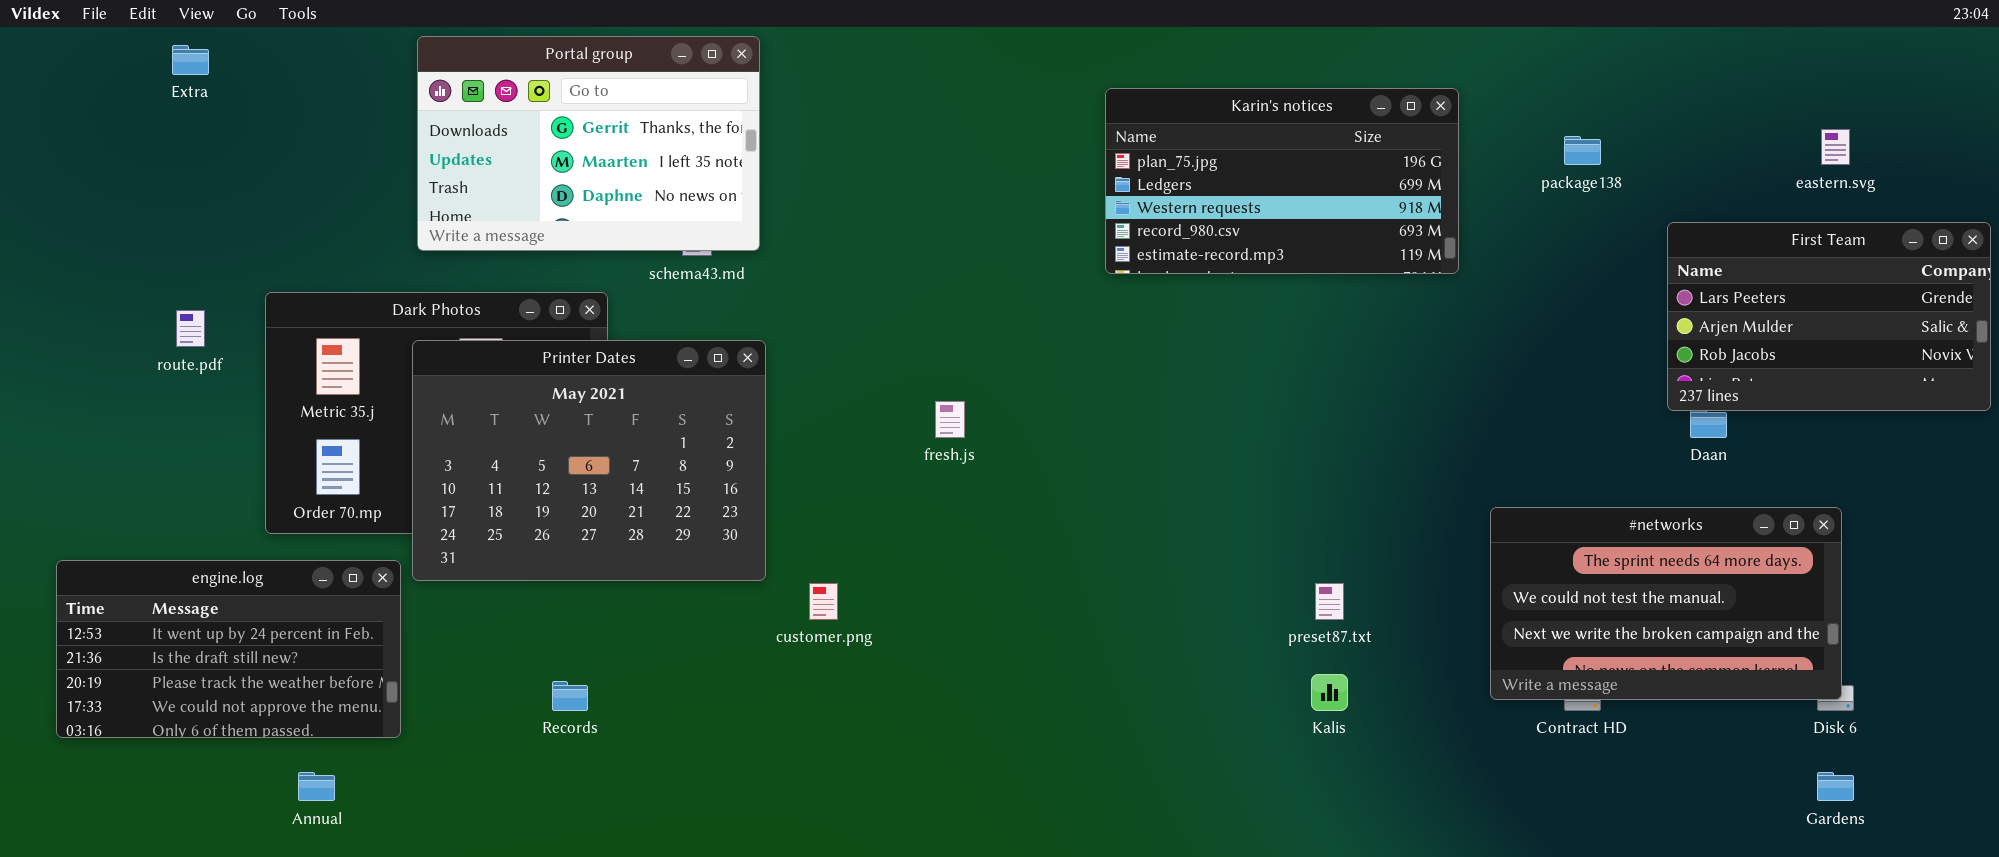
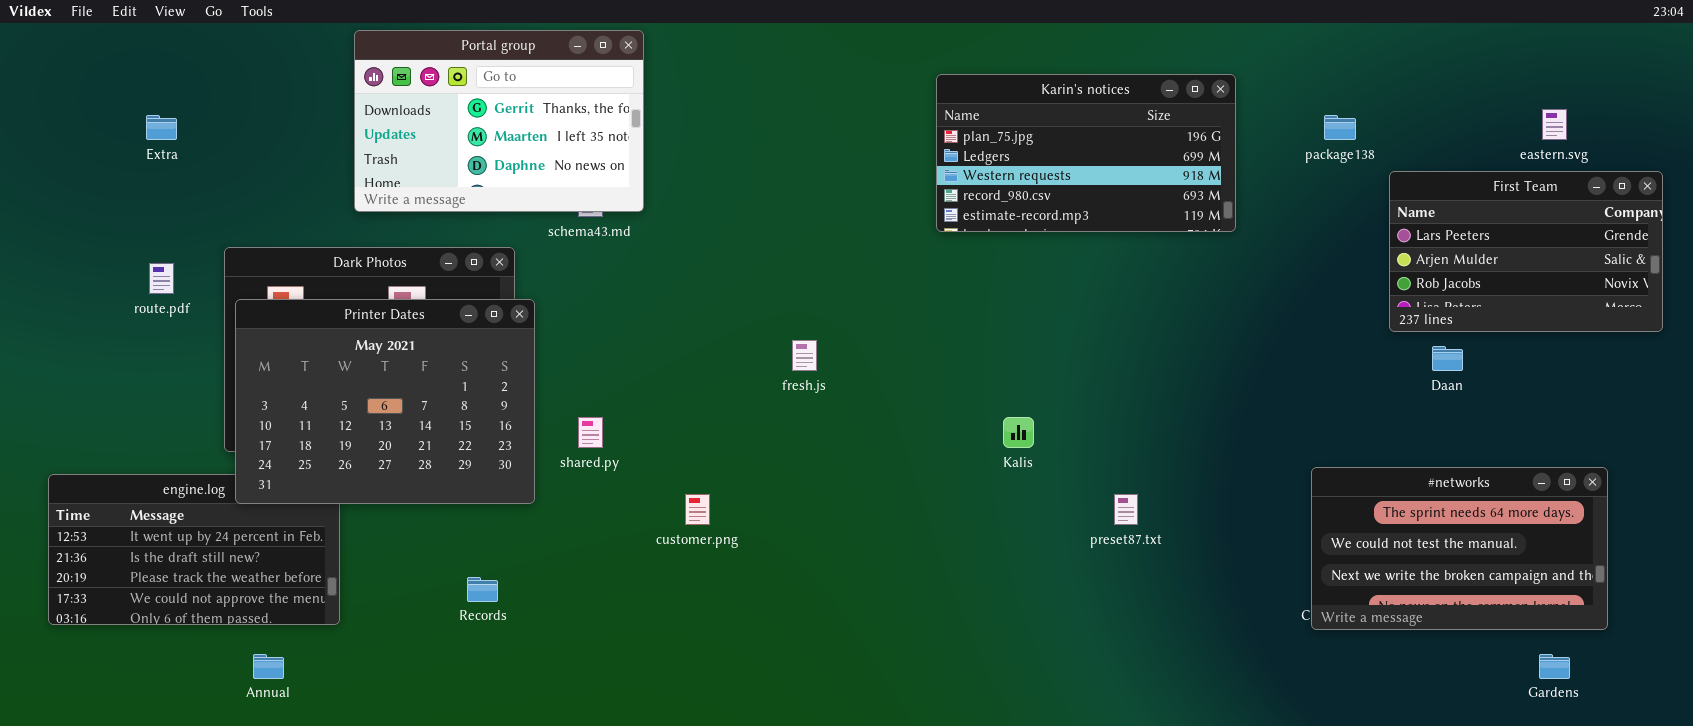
Extra: [172,45,209,75] -> [146,115,177,140], moved
First Team: [1667,222,1991,411] -> [1389,171,1663,332], moved
Printer Dates: [412,340,766,581] -> [235,299,535,504], moved
#networks: [1490,507,1842,700] -> [1311,467,1608,630], moved
Kalis: [1311,674,1348,711] -> [1003,417,1034,448], moved

